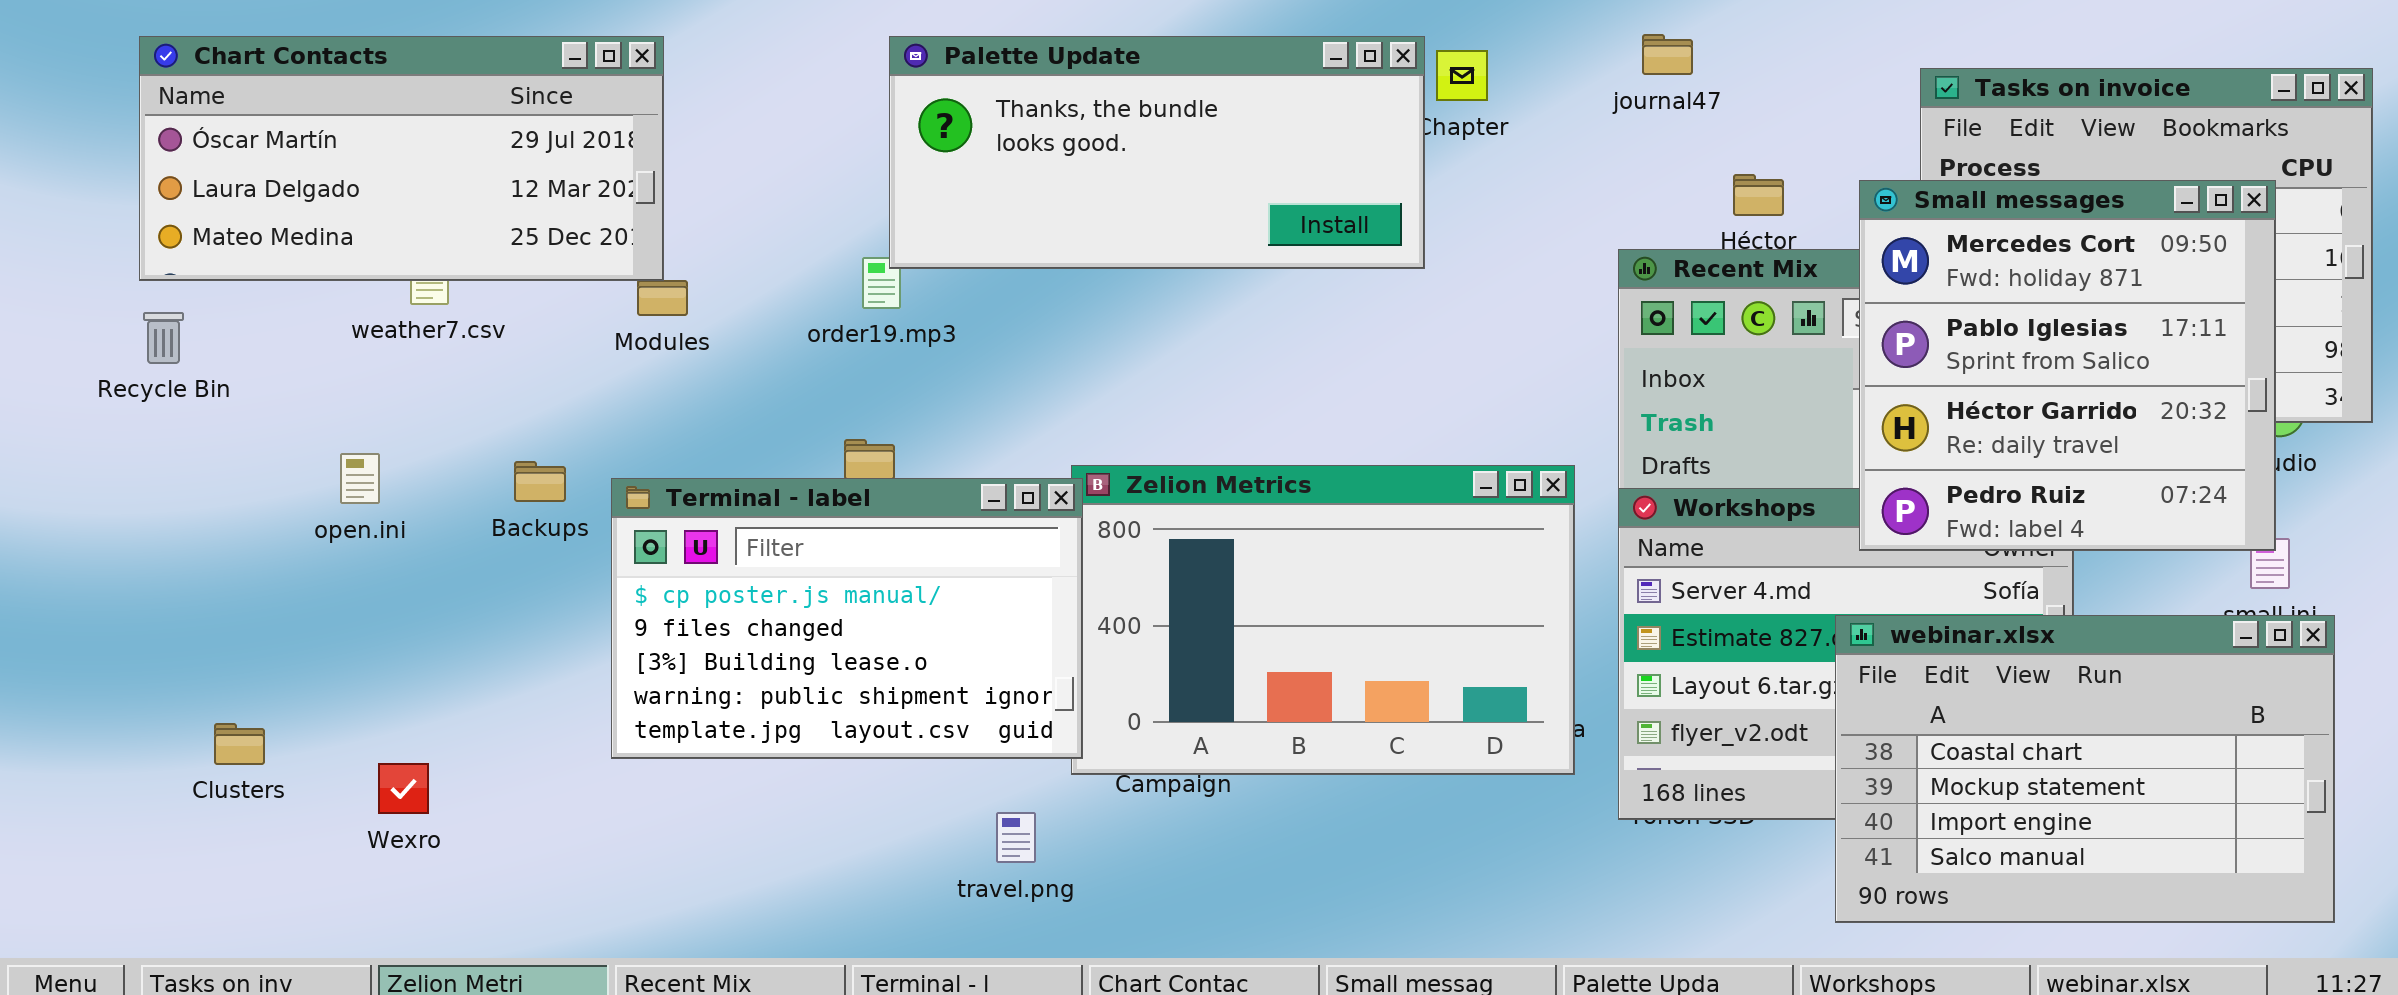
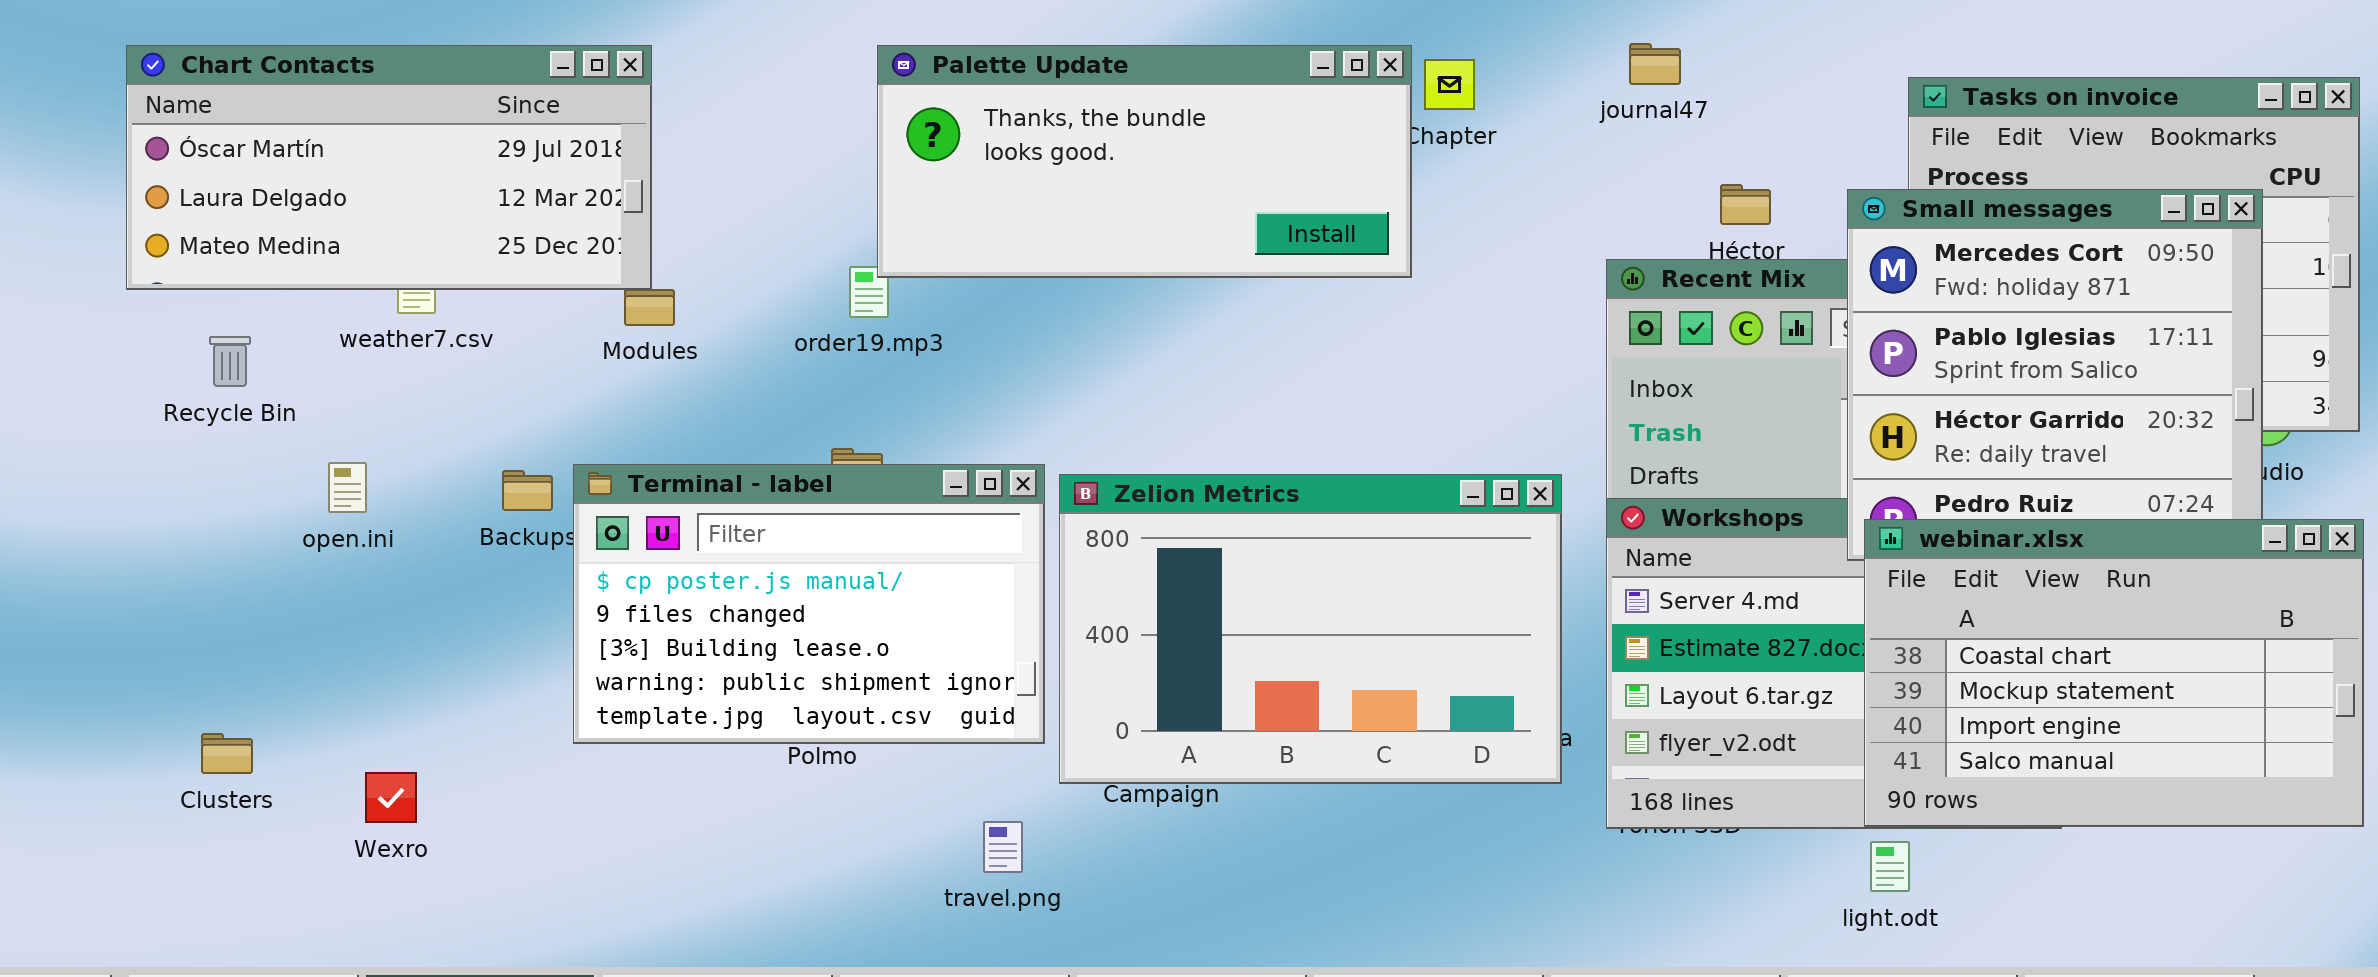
Recycle Bin: [143,312,184,364] -> [209,336,251,387], moved
Terminal - label: [611,478,1083,759] -> [573,464,1045,744], moved
webinar.xlsx: [1835,615,2335,923] -> [1864,519,2364,827], moved

